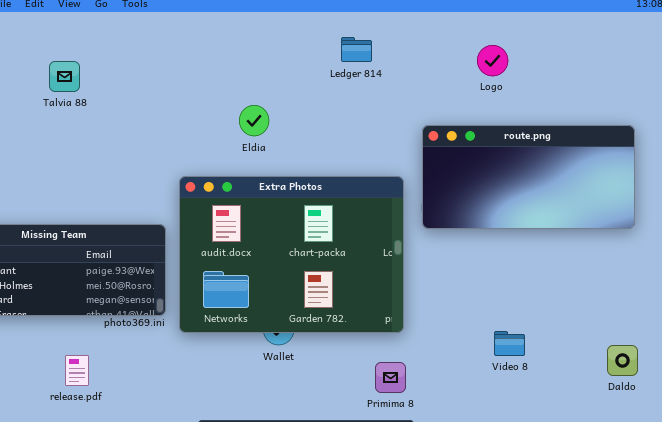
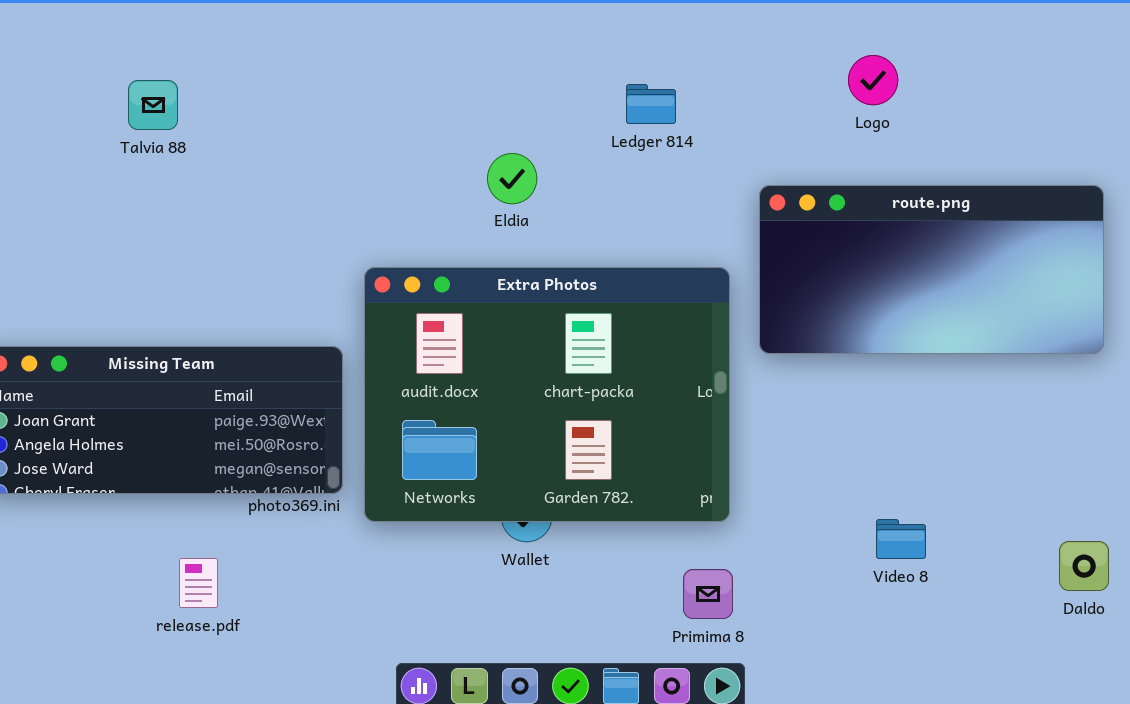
Ledger 814: [341,37,372,62] -> [626,84,676,124], moved
Talvia 88: [49,61,80,92] -> [128,80,178,130], moved
Eldia: [239,105,269,136] -> [487,153,537,204], moved

